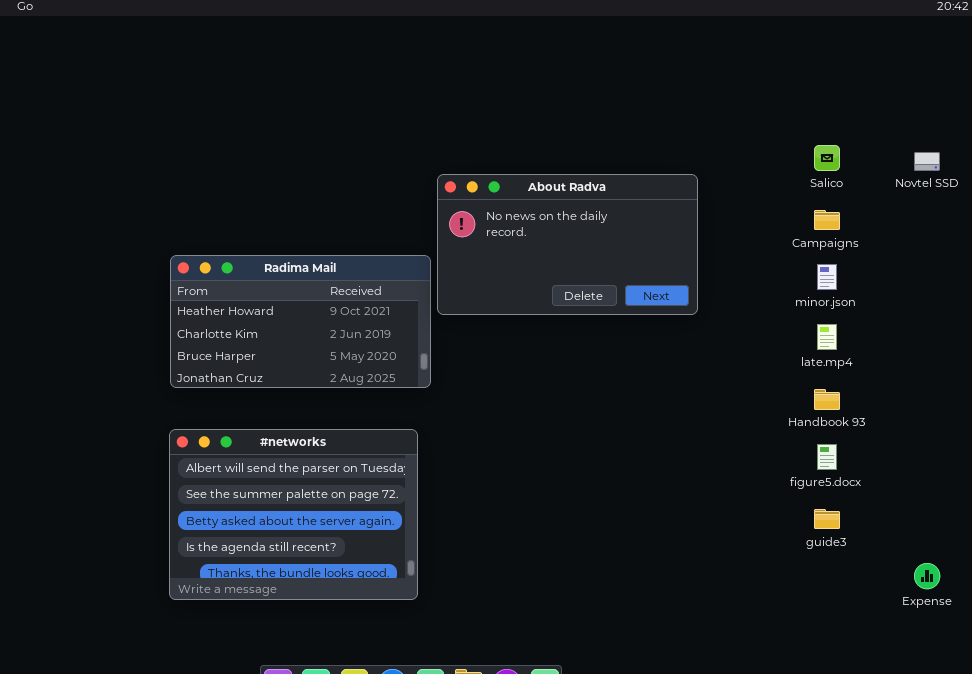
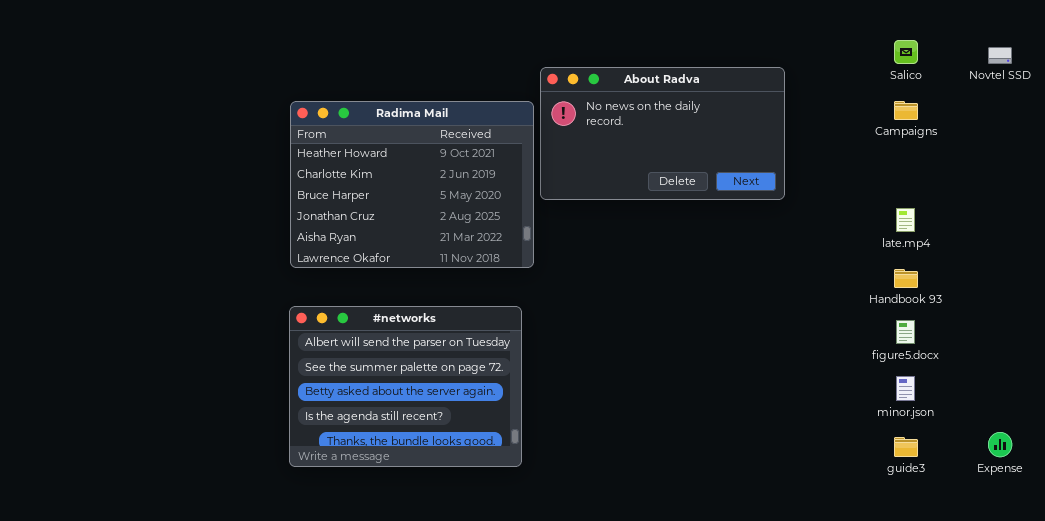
Radima Mail: [170,255,431,388] -> [290,101,534,268], resized
minor.json: [817,264,837,290] -> [896,376,915,401], moved
guide3: [814,509,840,529] -> [894,437,918,457], moved

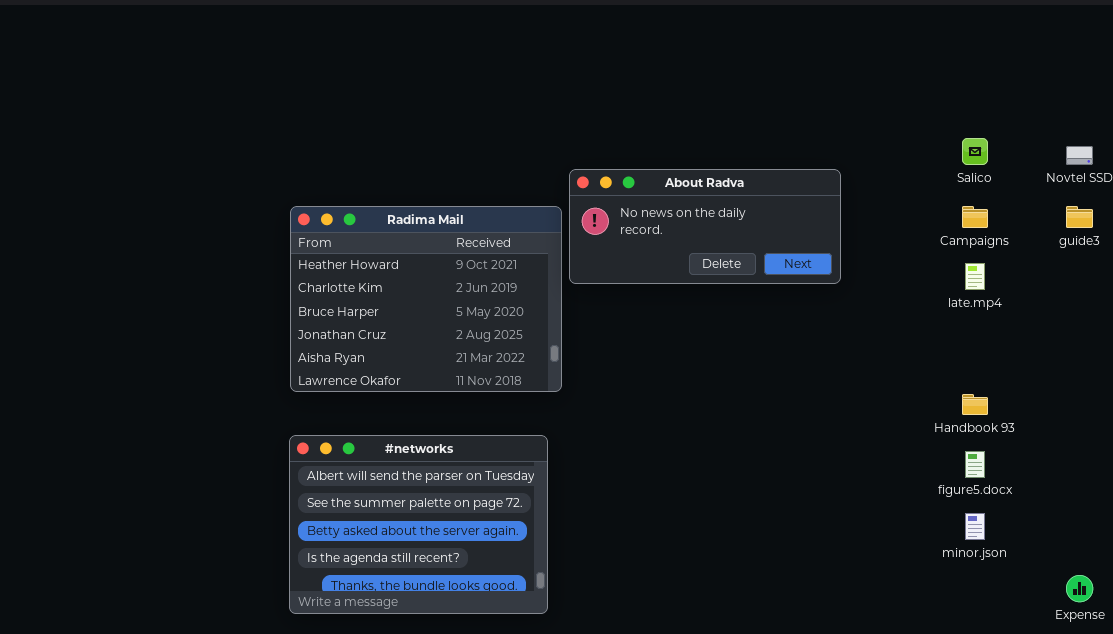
About Radva: [540,67,785,200] -> [569,169,841,284], resized
late.mp4: [896,208,915,232] -> [965,263,985,290], moved
guide3: [894,437,918,457] -> [1066,206,1093,228], moved

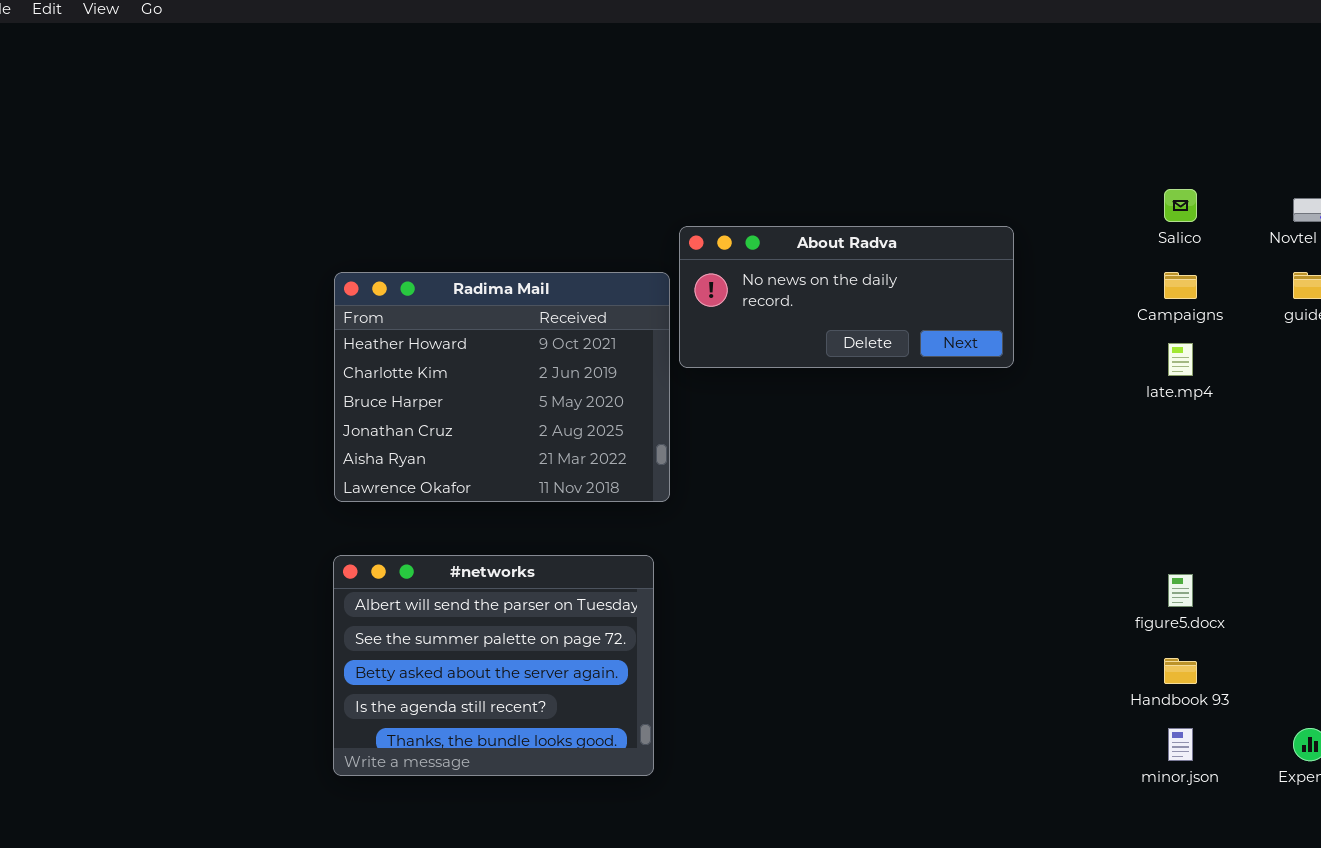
Handbook 93: [962,394,988,415] -> [1164,658,1197,684], moved
minor.json: [965,513,985,540] -> [1168,728,1193,761], moved

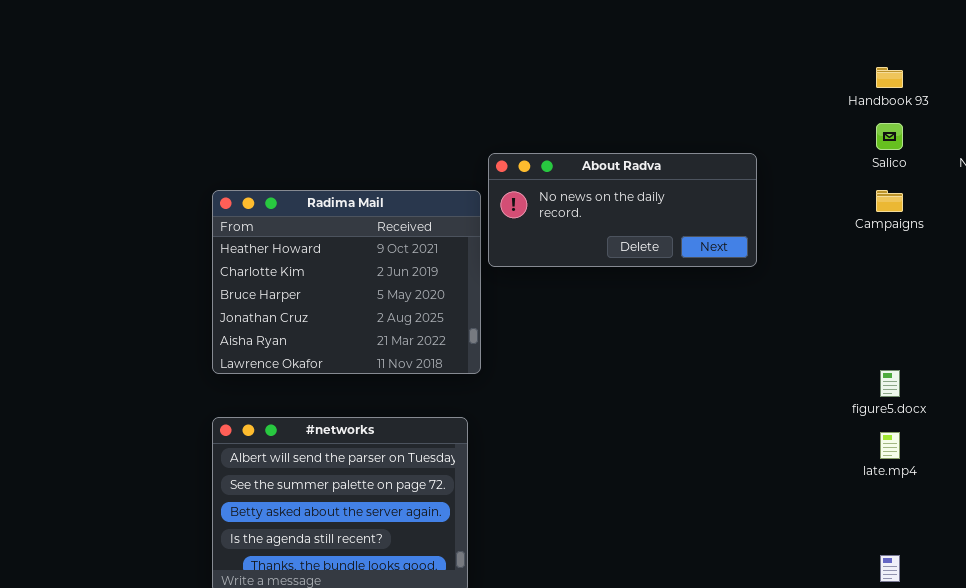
late.mp4: [1168,343,1193,376] -> [880,432,900,459], moved
figure5.docx: [1168,574,1193,607] -> [880,370,900,397], moved
Handbook 93: [1164,658,1197,684] -> [876,67,903,88], moved

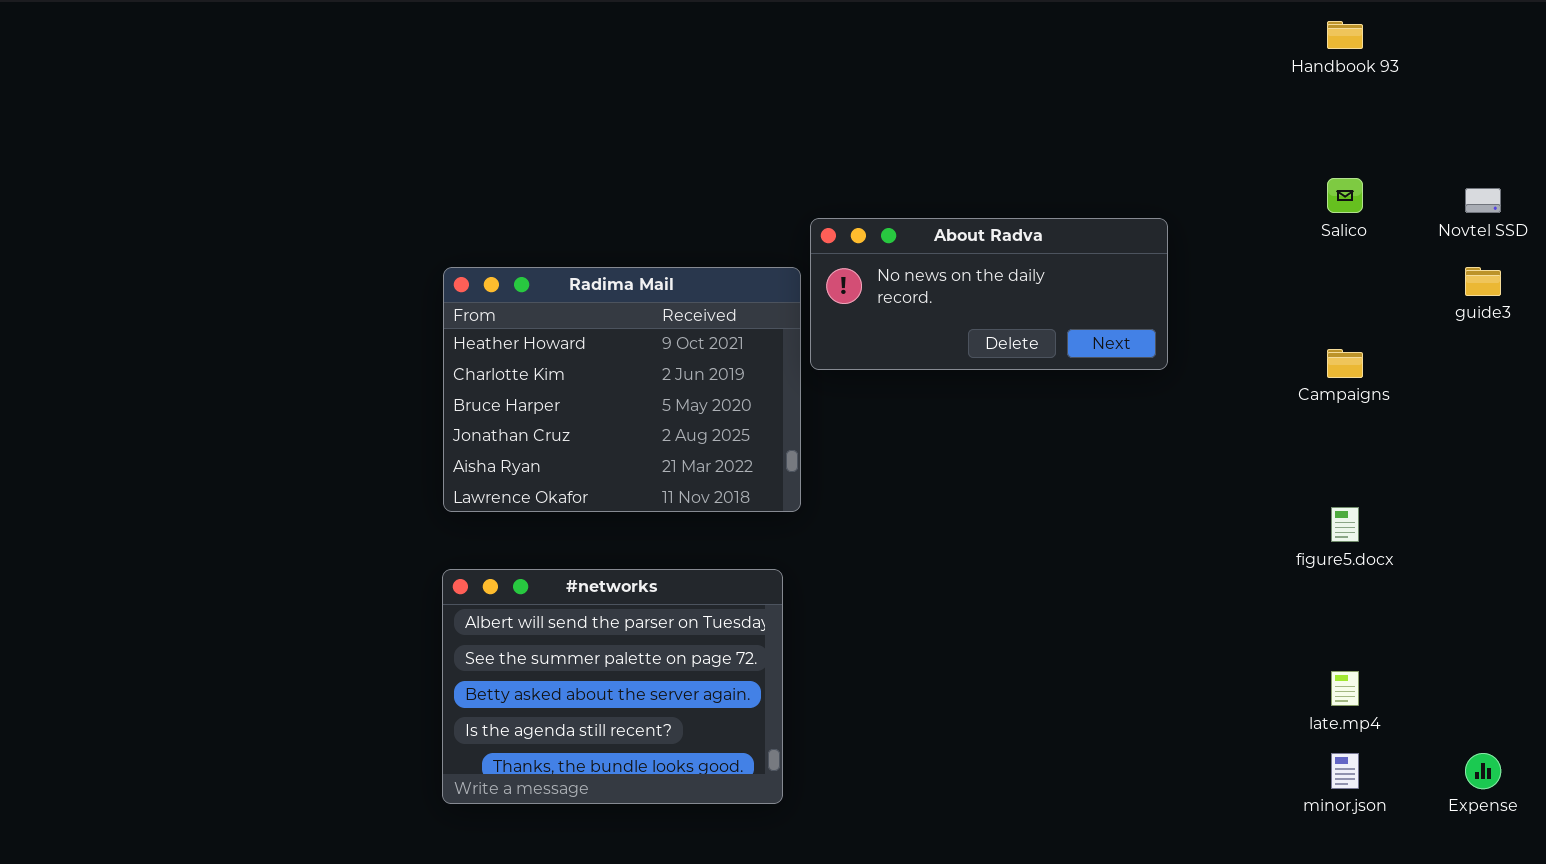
Handbook 93: [876,67,903,88] -> [1327,21,1363,49], moved
Campaigns: [876,190,903,212] -> [1327,349,1363,378], moved
late.mp4: [880,432,900,459] -> [1331,671,1359,706], moved

